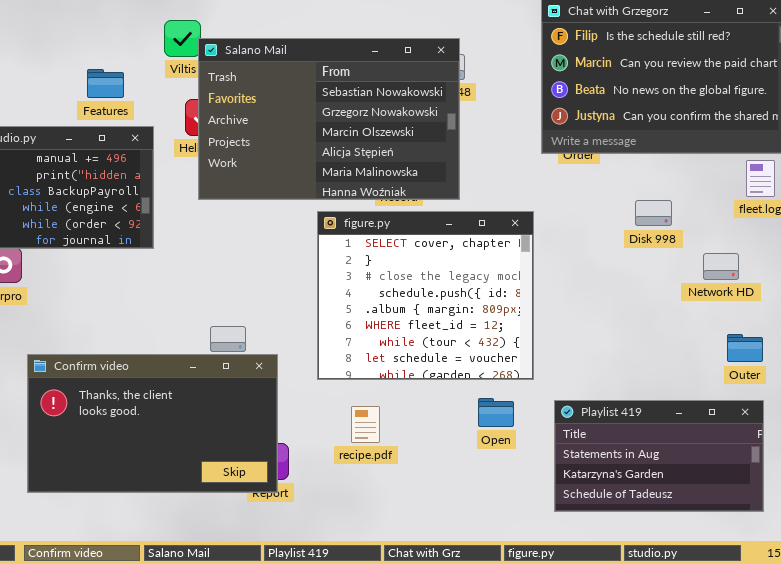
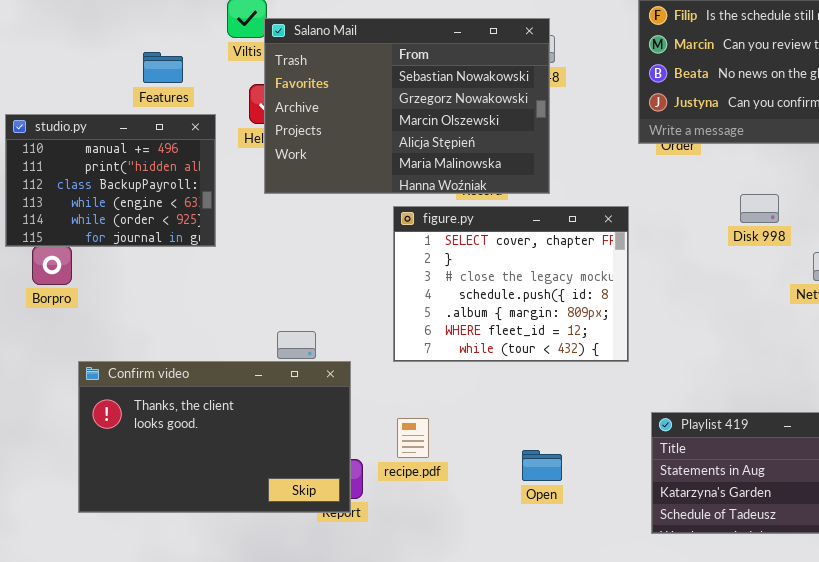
figure.py: [317,211,534,380] -> [393,206,629,362], resized
Open: [478,398,514,427] -> [522,450,562,481], moved
recipe.pdf: [351,406,380,443] -> [397,418,429,458], moved

